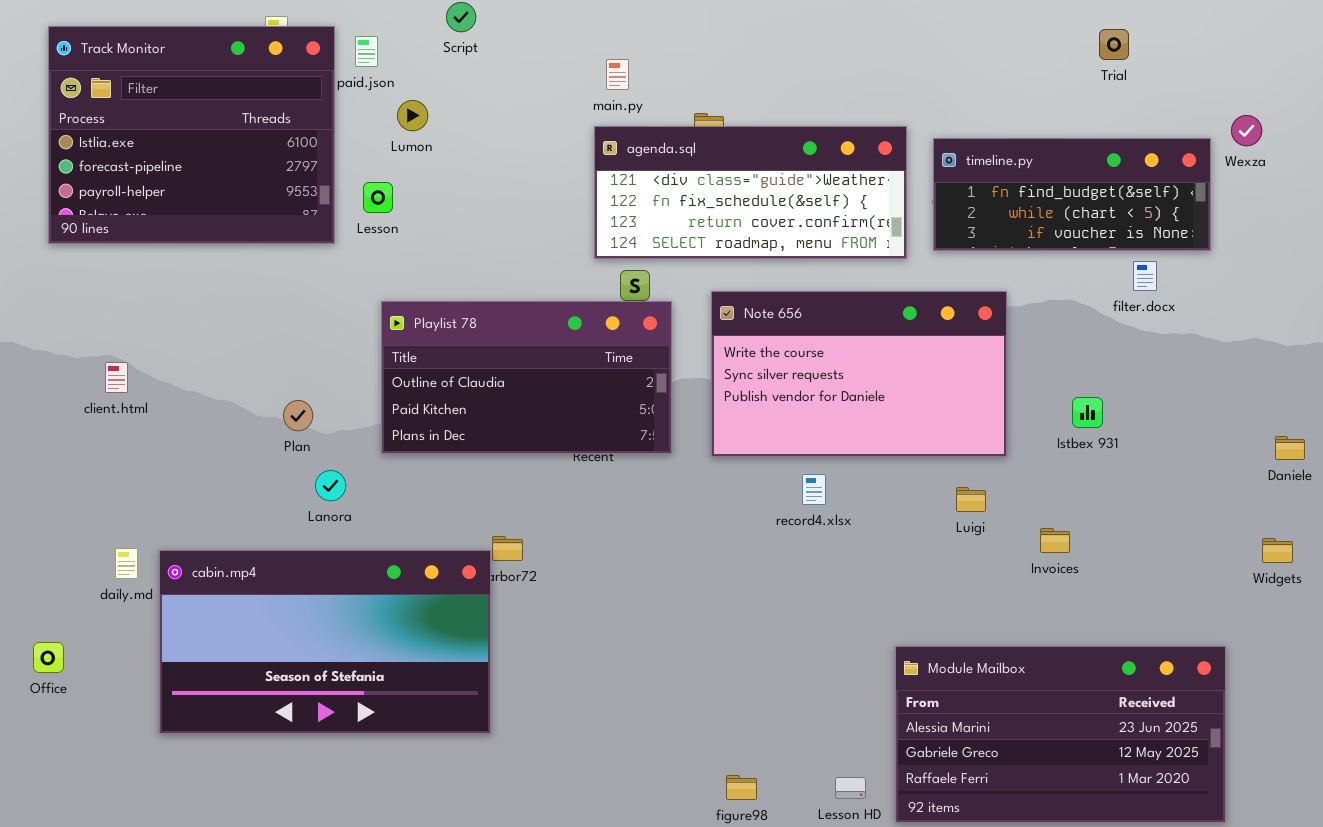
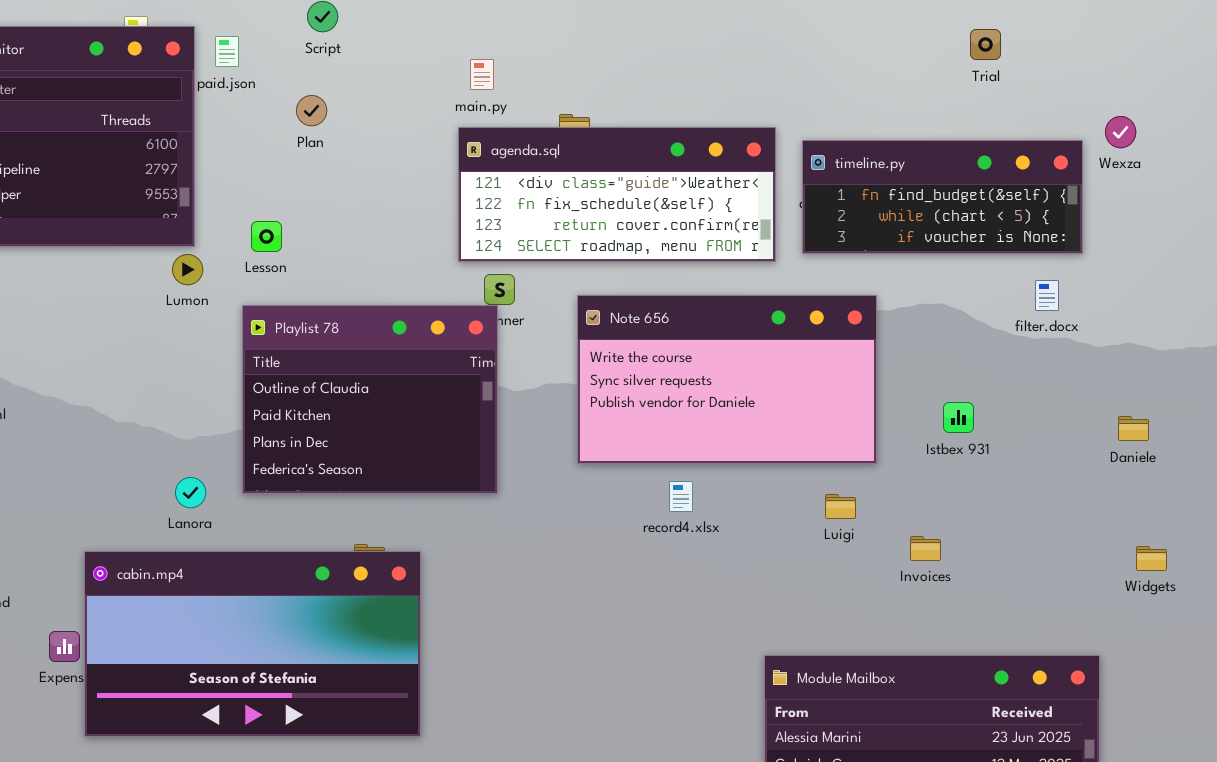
Lumon: [397,100,428,131] -> [172,254,203,285], moved
Lesson: [363,182,393,213] -> [251,221,282,252], moved
filter.docx: [1133,261,1157,291] -> [1035,280,1059,311], moved
Playlist 78: [381,301,672,454] -> [242,305,498,494], resized
Plan: [283,400,313,431] -> [296,95,327,126], moved
Daniele: [1275,436,1305,460] -> [1118,416,1149,441], moved
cabin.mp4: [159,550,491,734] -> [84,551,421,737], moved

